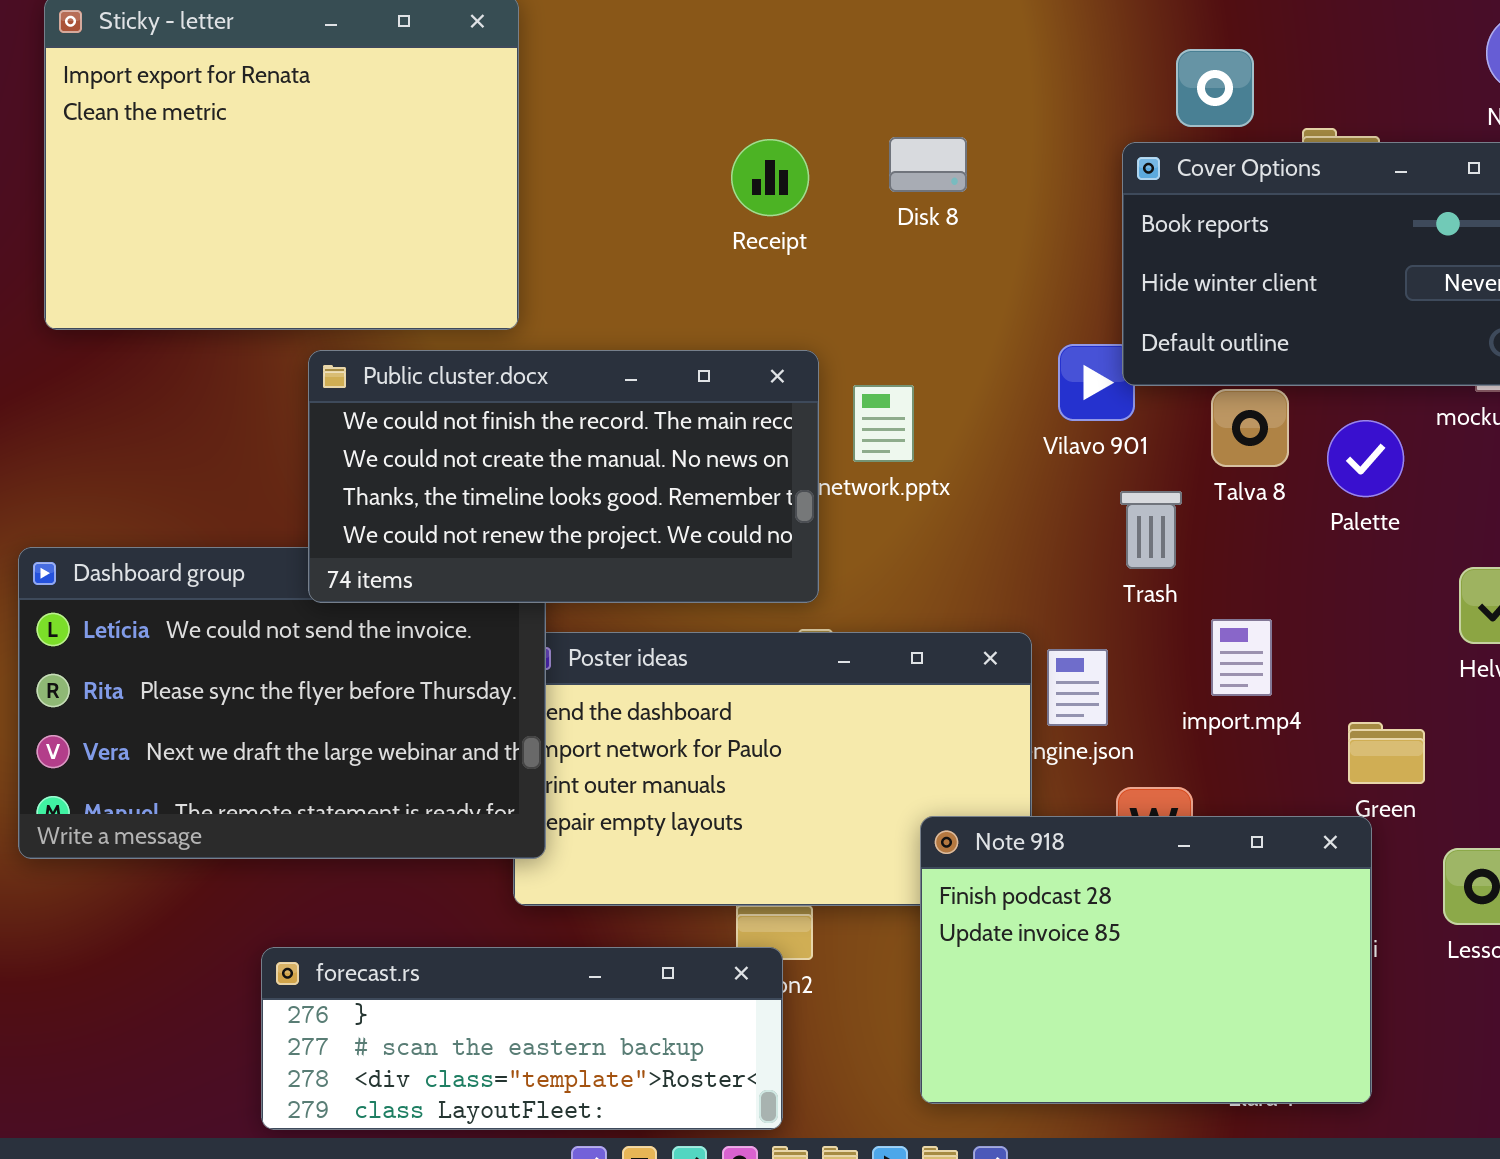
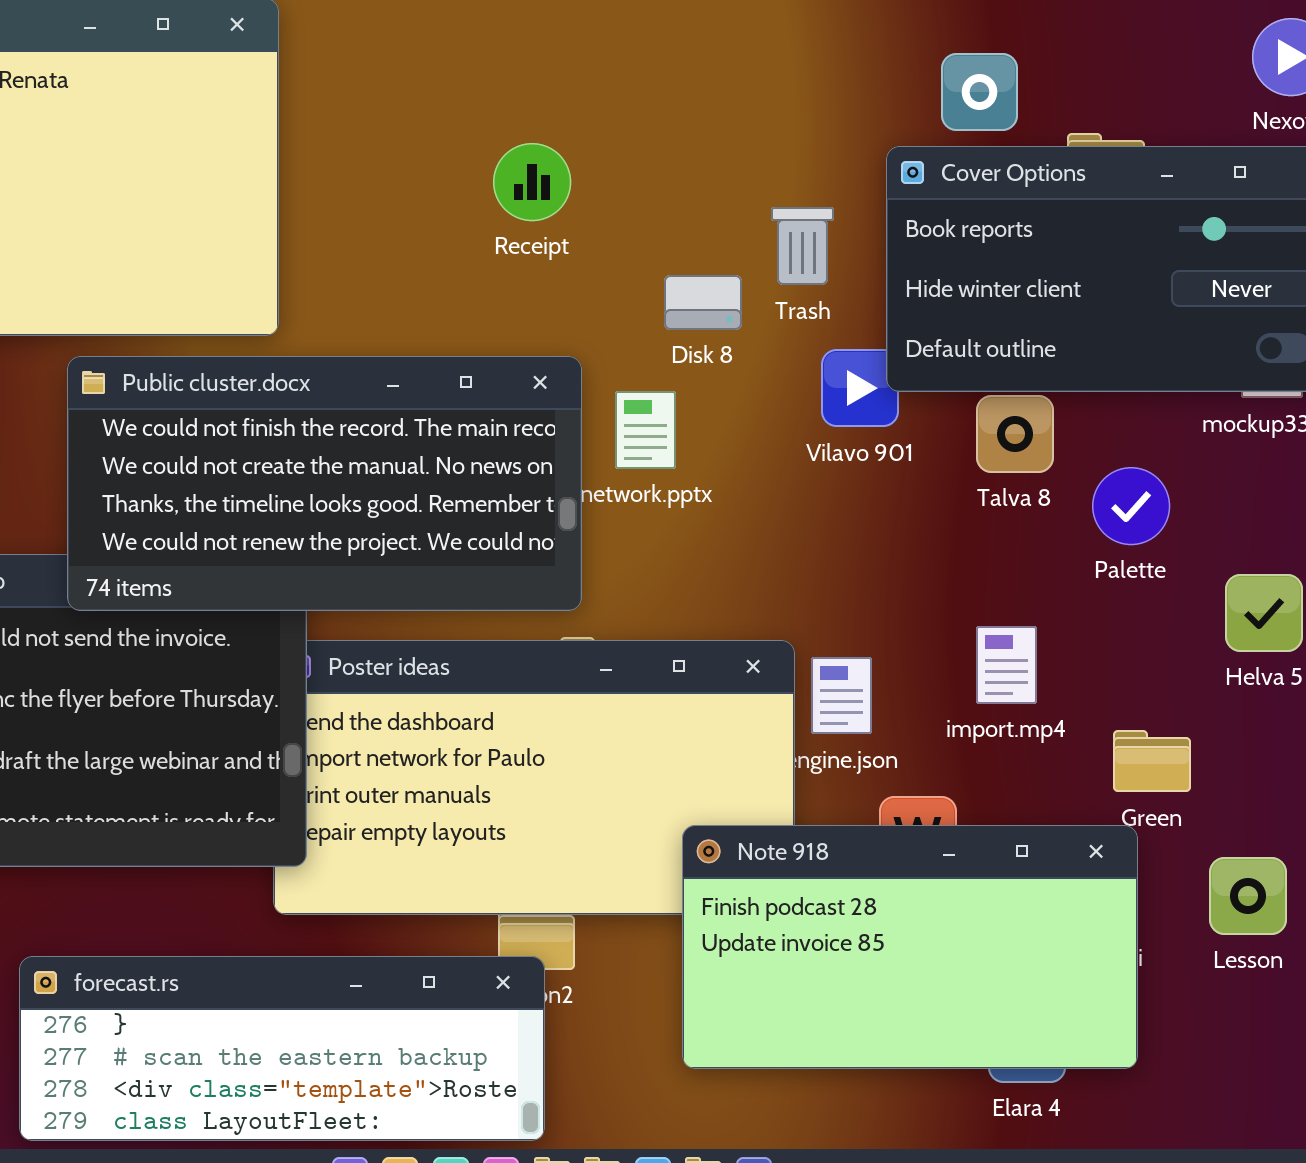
Disk 8: [889,137,967,192] -> [664,275,742,330], moved
Palette: [1327,420,1404,497] -> [1092,467,1170,545], moved
Trash: [1120,491,1182,569] -> [771,207,834,285], moved
Note 918: [920,816,1372,1104] -> [682,825,1138,1069], resized

